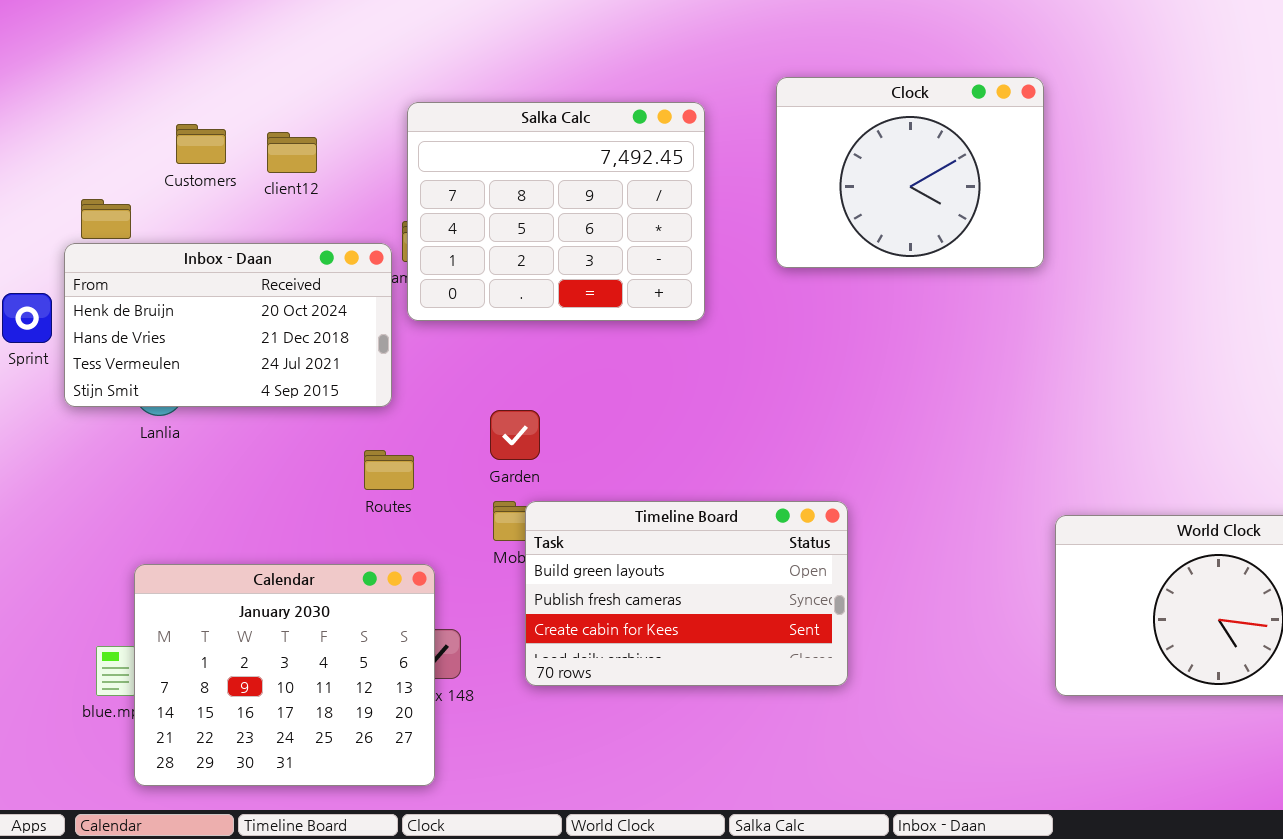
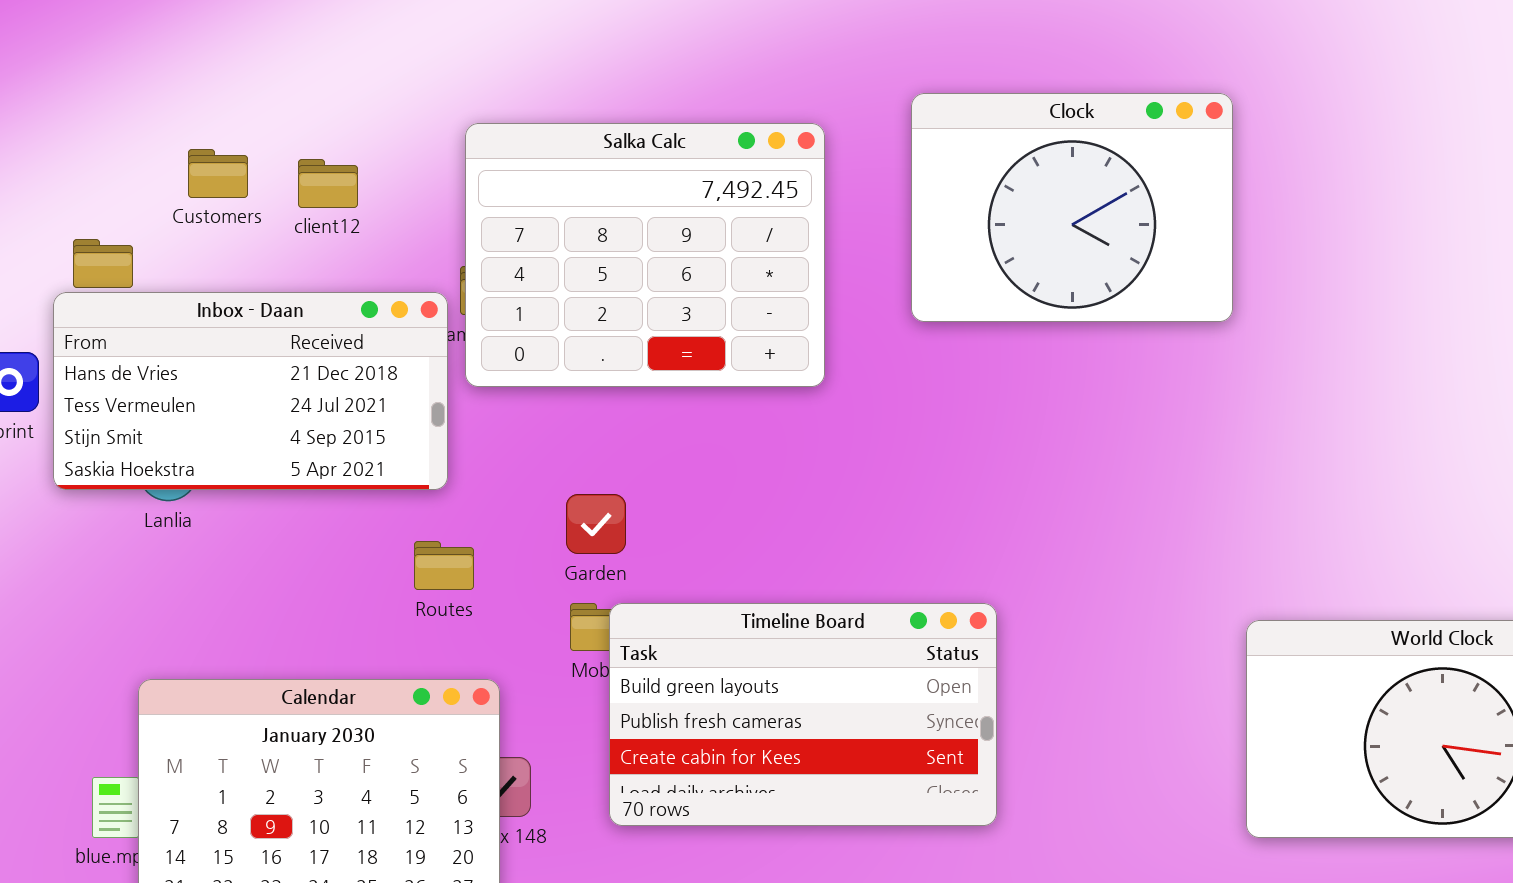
Inbox - Daan: [64,243,392,407] -> [53,292,448,490], scrolled down 1 row

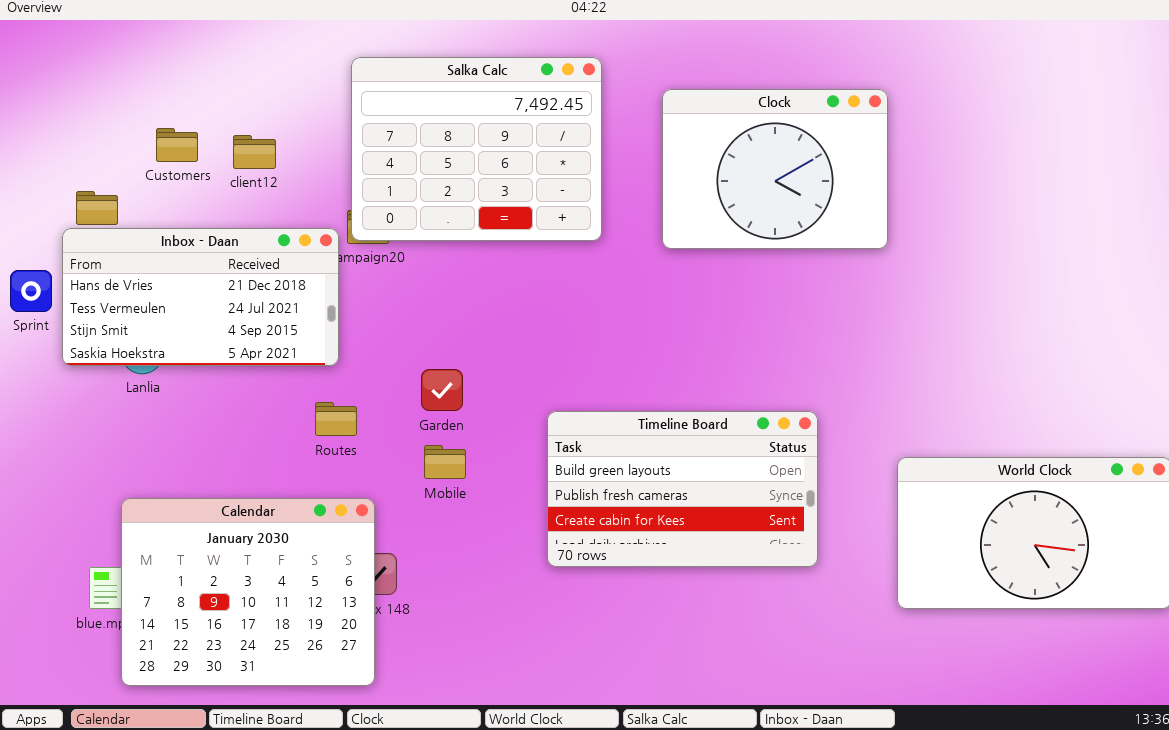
Salka Calc: [465,123,825,387] -> [351,57,602,241], moved
Timeline Board: [609,603,997,826] -> [547,411,818,567], moved

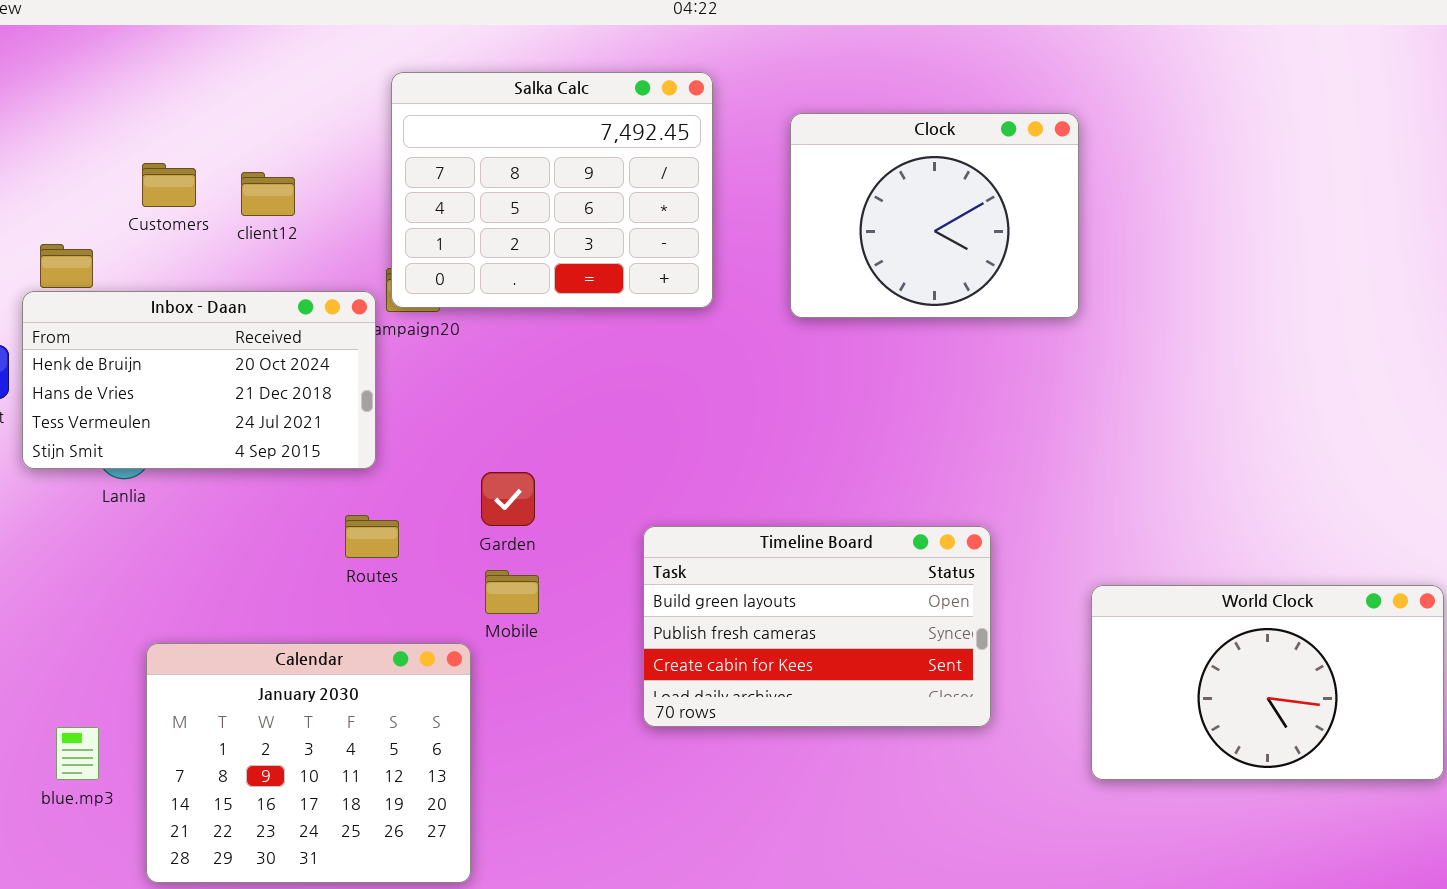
Inbox - Daan: [62,228,339,366] -> [22,291,376,469], scrolled up 1 row
Calendar: [121,498,375,686] -> [146,643,471,883], moved

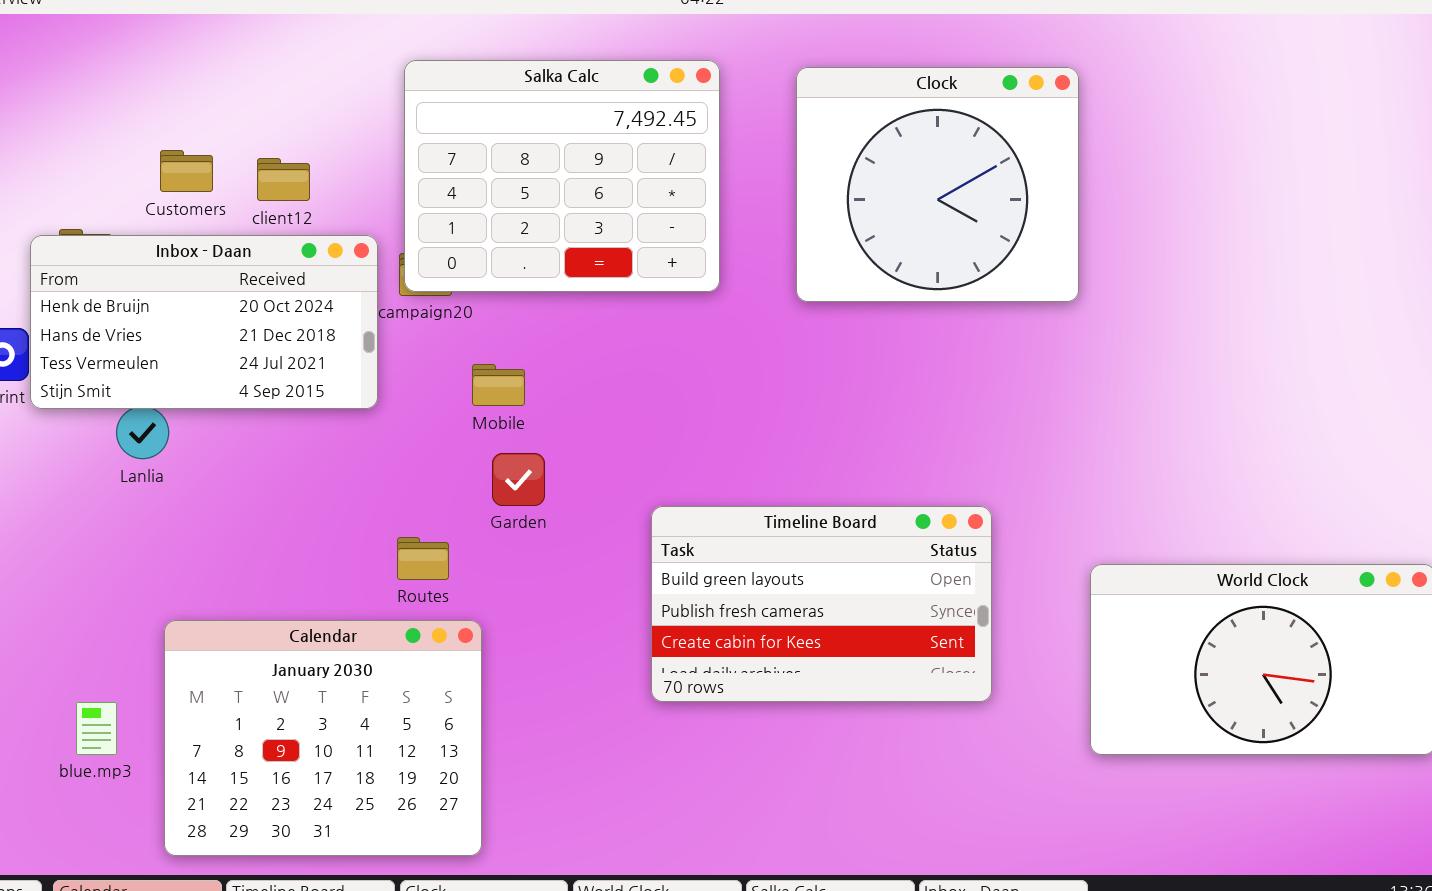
Clock: [790,113,1079,318] -> [796,67,1079,302], resized
Inbox - Daan: [22,291,376,469] -> [30,235,378,409], moved
Routes: [345,515,399,558] -> [397,537,449,580], moved
Mobile: [485,570,539,614] -> [472,364,525,406], moved

